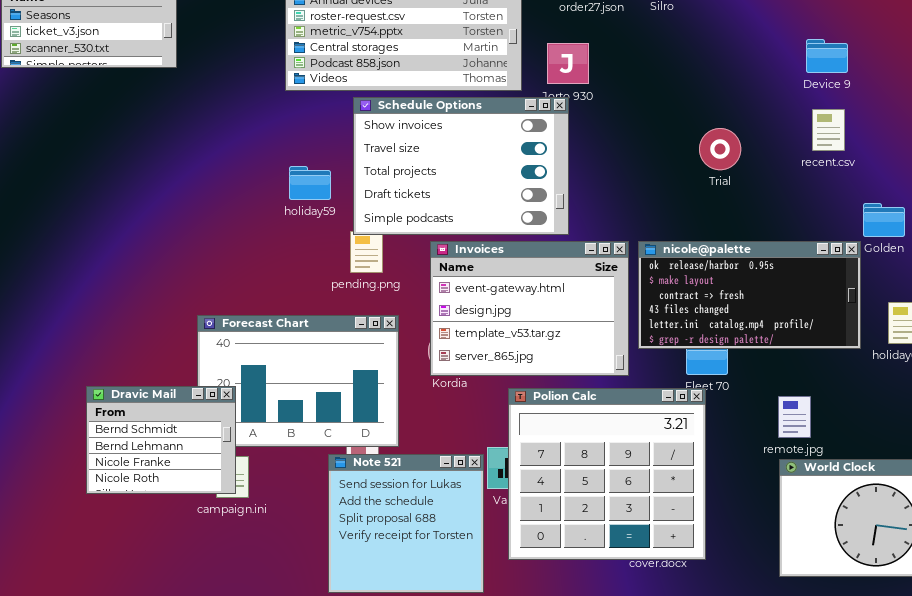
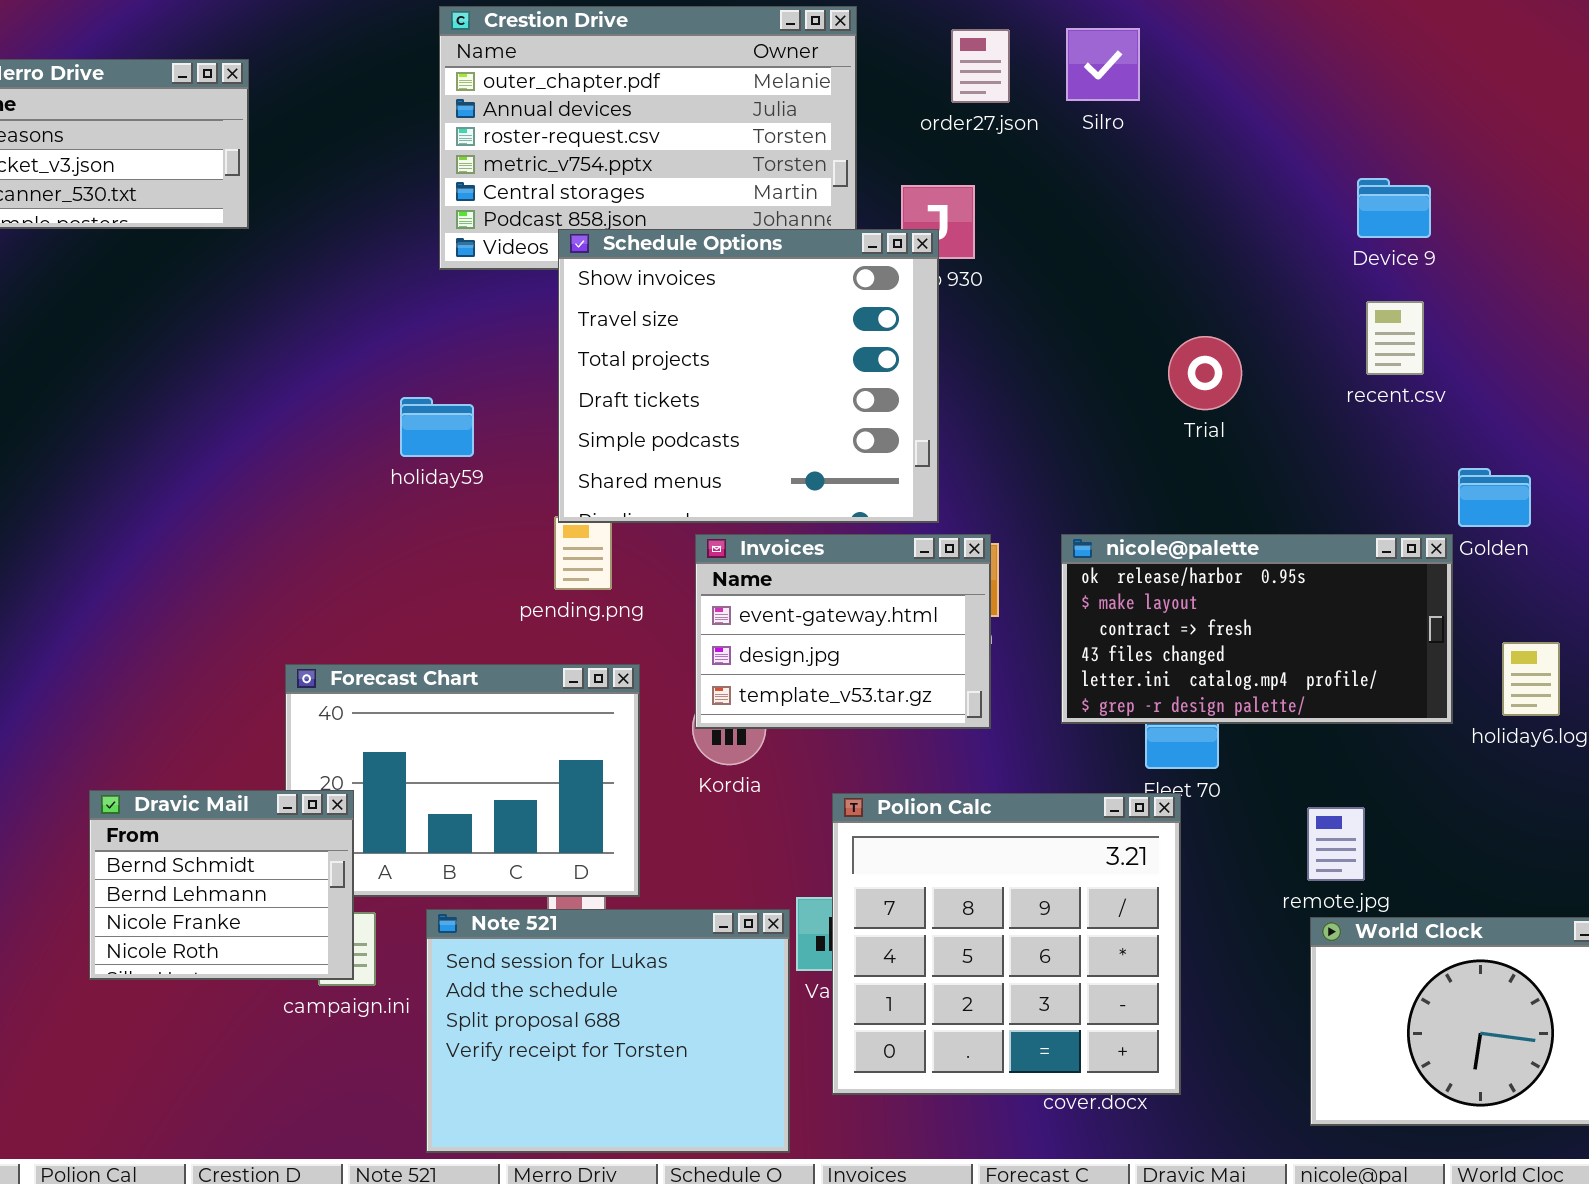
Schedule Options: [353,97,569,235] -> [558,229,939,523], resized
holiday59: [289,166,331,200] -> [400,397,474,457], moved
Invoices: [430,241,629,376] -> [695,534,991,729], resized
Note 521: [328,454,484,593] -> [426,909,790,1153], resized

